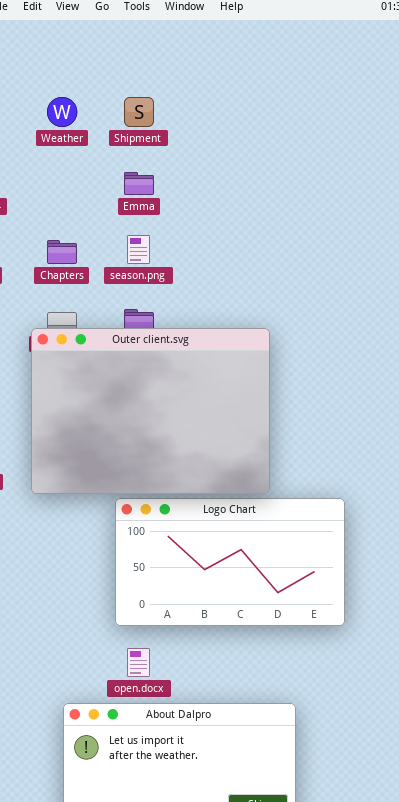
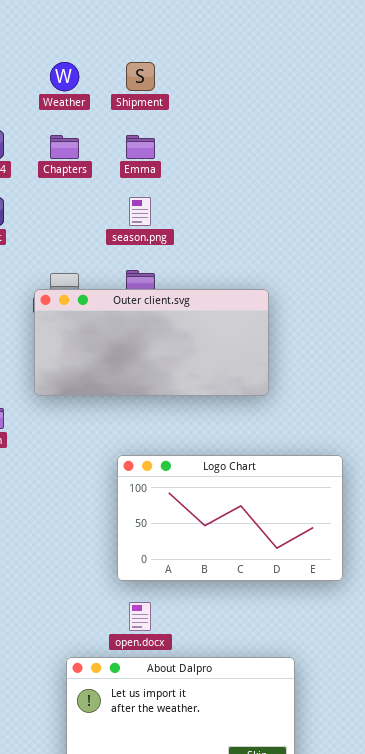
Chapters: [47,240,77,264] -> [50,135,79,159], moved
Outer client.svg: [31,328,270,494] -> [34,289,269,396], resized

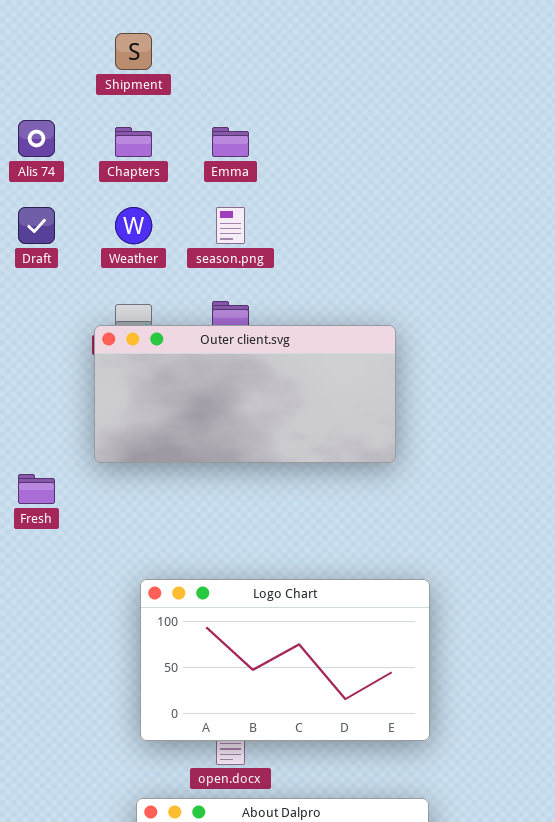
Weather: [50,62,79,91] -> [115,207,152,244], moved
Shipment: [126,62,155,91] -> [115,33,152,70], moved
Logo Chart: [117,455,343,581] -> [140,579,430,741], moved

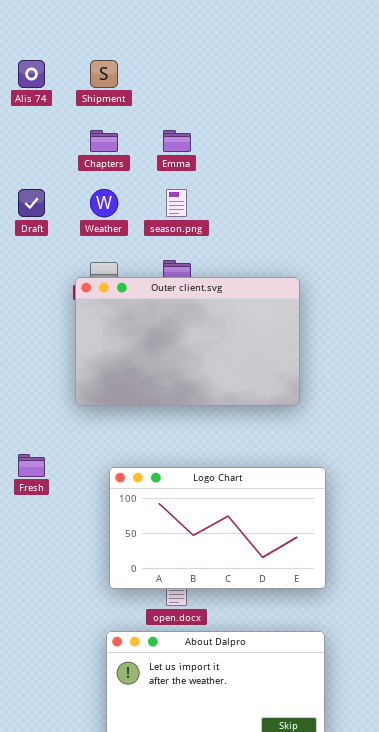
Alis 74: [18,120,55,157] -> [18,60,45,88], moved
Outer client.svg: [94,325,396,463] -> [75,277,300,406], resized
Fresh: [18,474,55,504] -> [18,454,45,477], moved

